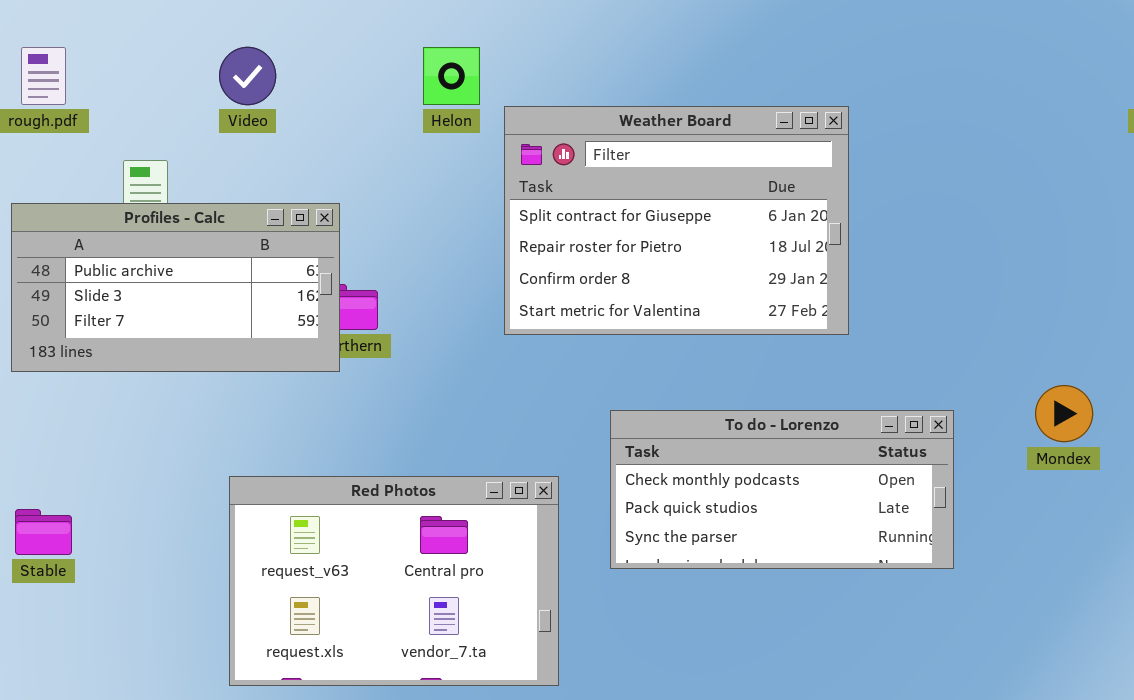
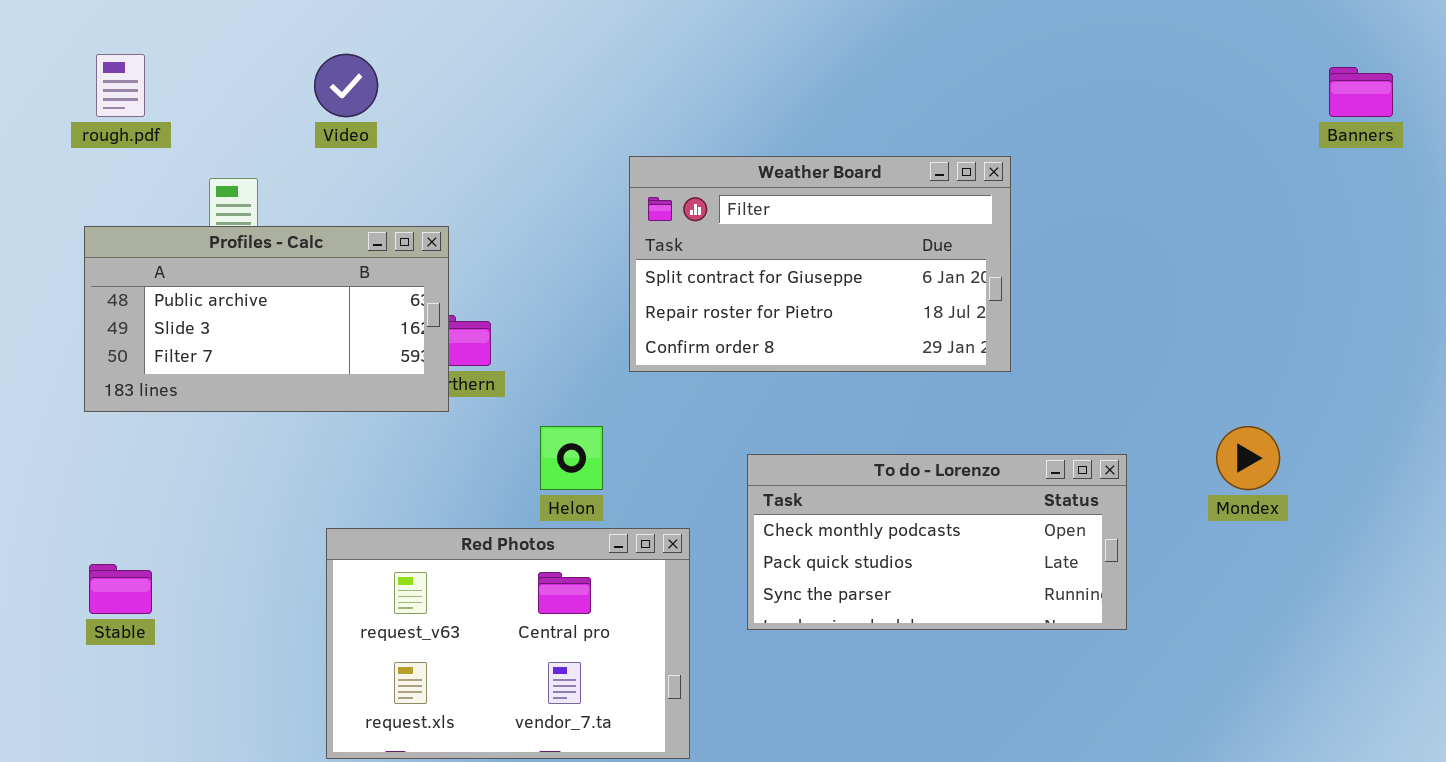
Helon: [423,47,480,105] -> [540,426,603,490], moved
Weather Board: [504,106,849,335] -> [629,156,1011,372], resized

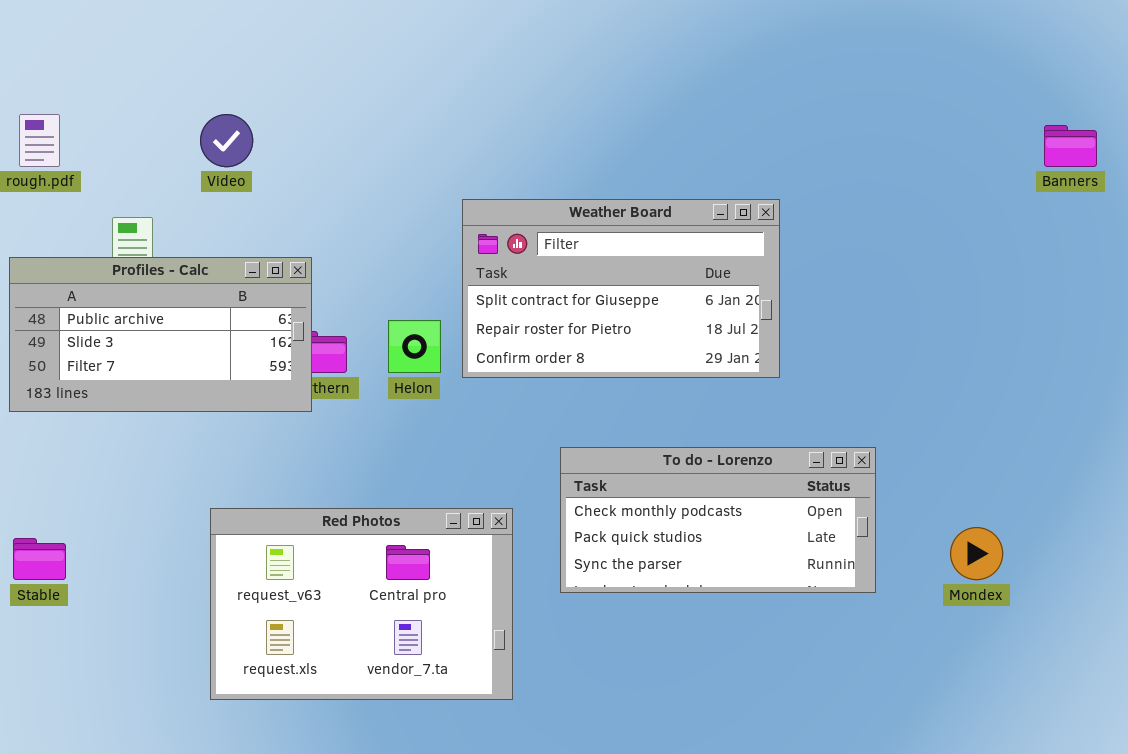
Helon: [540,426,603,490] -> [388,320,441,373], moved
Mondex: [1216,426,1280,490] -> [950,527,1003,580], moved

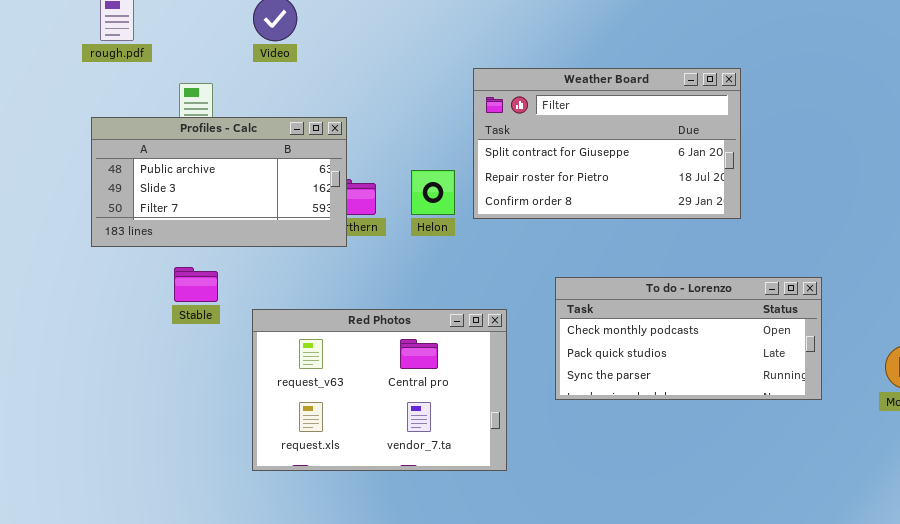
Red Photos: [210,508,513,700] -> [252,309,507,471], moved
Stable: [13,538,66,580] -> [174,267,218,302], moved

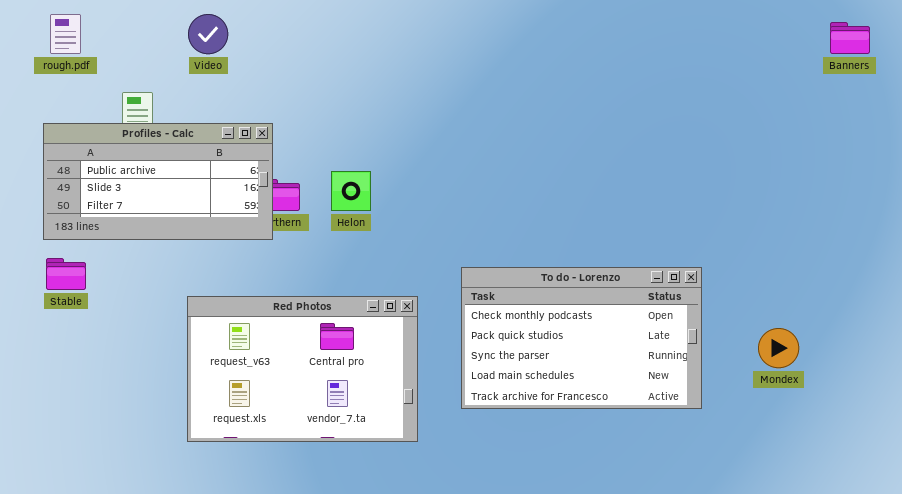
Weather Board: [473,68,741,219] -> none, closed
Stable: [174,267,218,302] -> [46,258,86,290], moved
To do - Lorenzo: [555,277,822,400] -> [461,267,702,409], resized

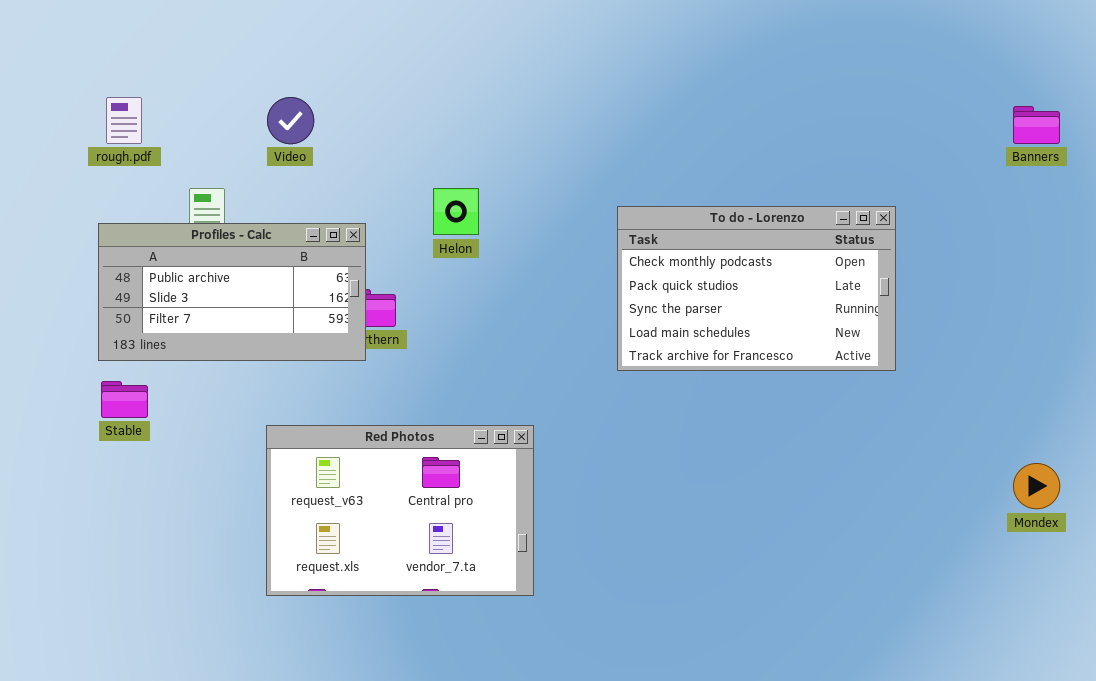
Helon: [331,171,371,211] -> [433,188,479,235], moved
To do - Lorenzo: [461,267,702,409] -> [617,206,896,371], moved
Mondex: [758,328,799,368] -> [1013,463,1060,509], moved

